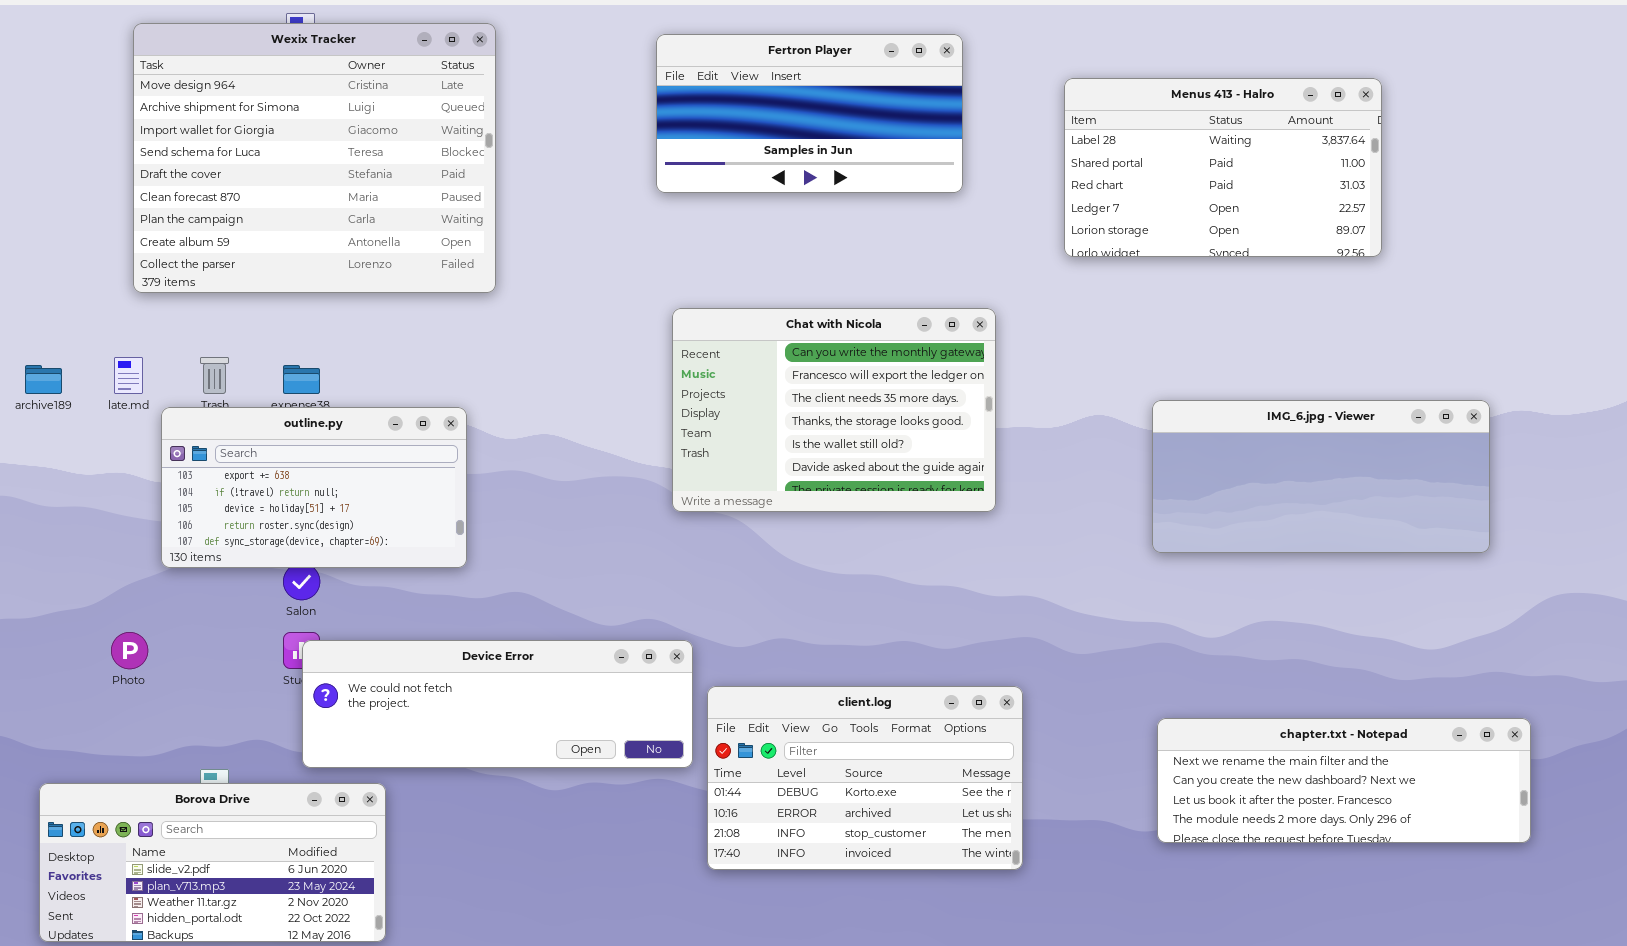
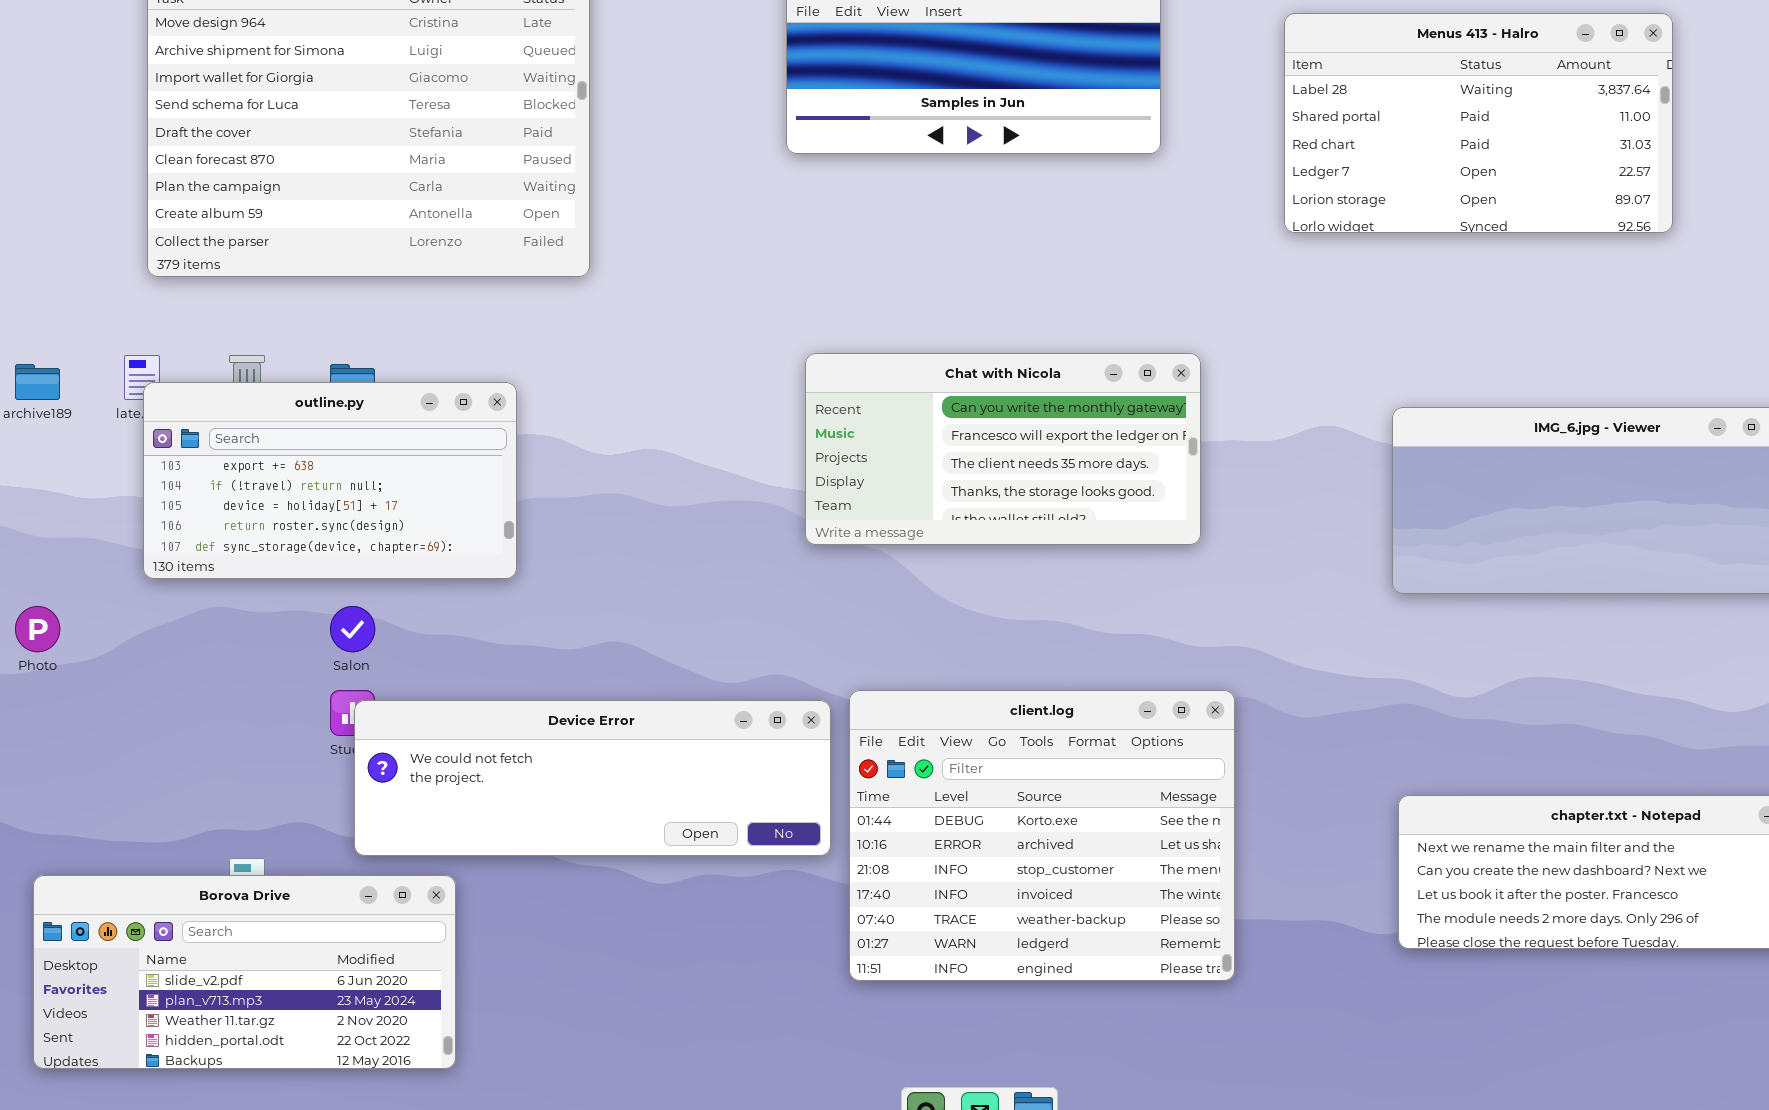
Chat with Nicola: [672,308,996,512] -> [805,353,1201,545], resized
outline.py: [161,407,467,568] -> [143,382,517,579], moved
Photo: [111,632,148,669] -> [15,606,60,652], moved
client.log: [707,686,1023,870] -> [849,690,1235,981], resized

